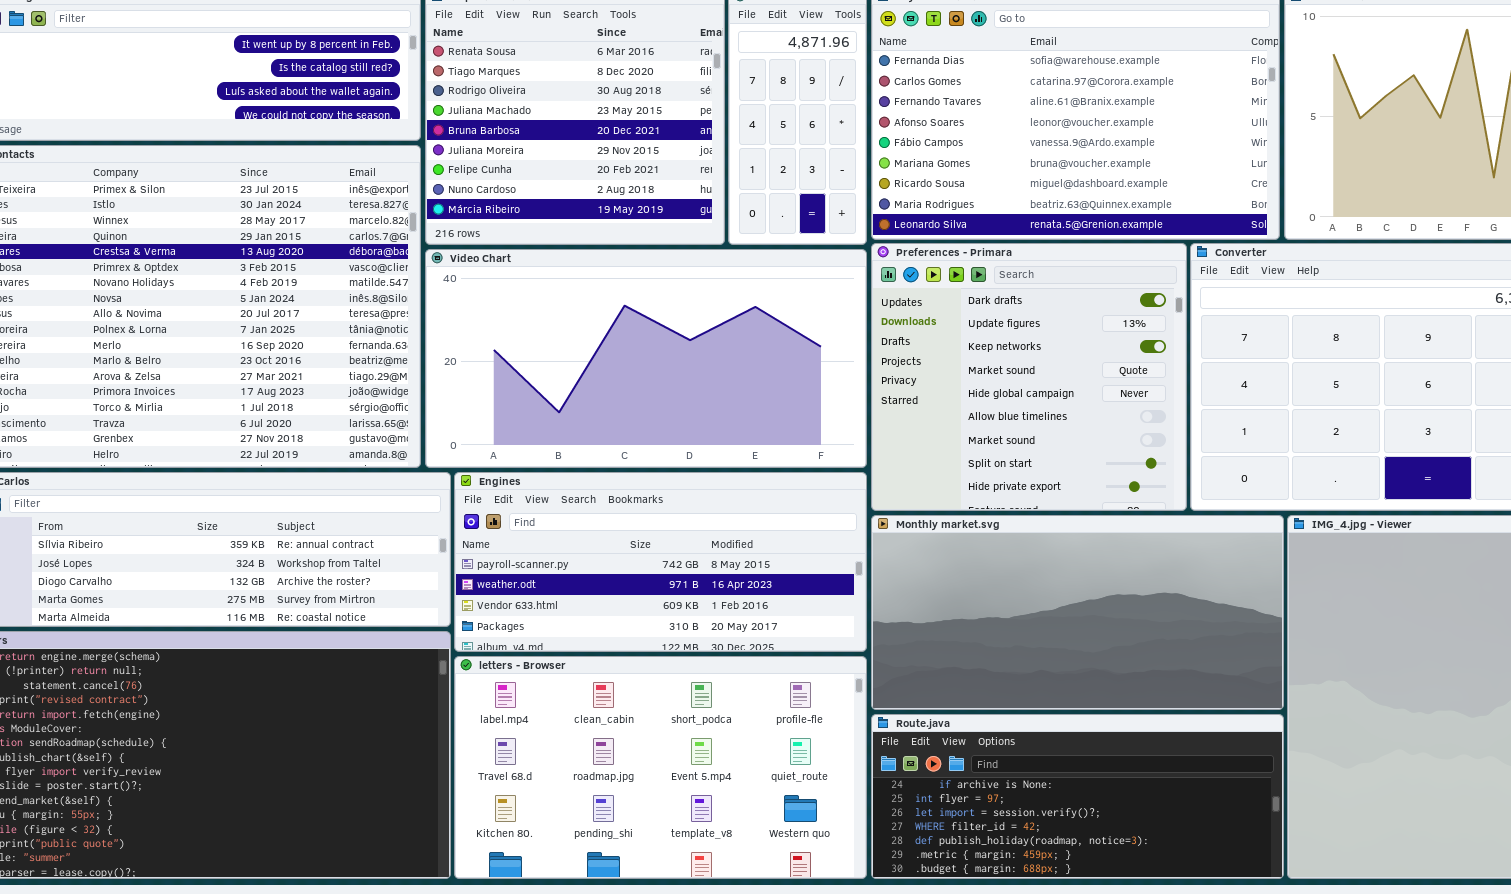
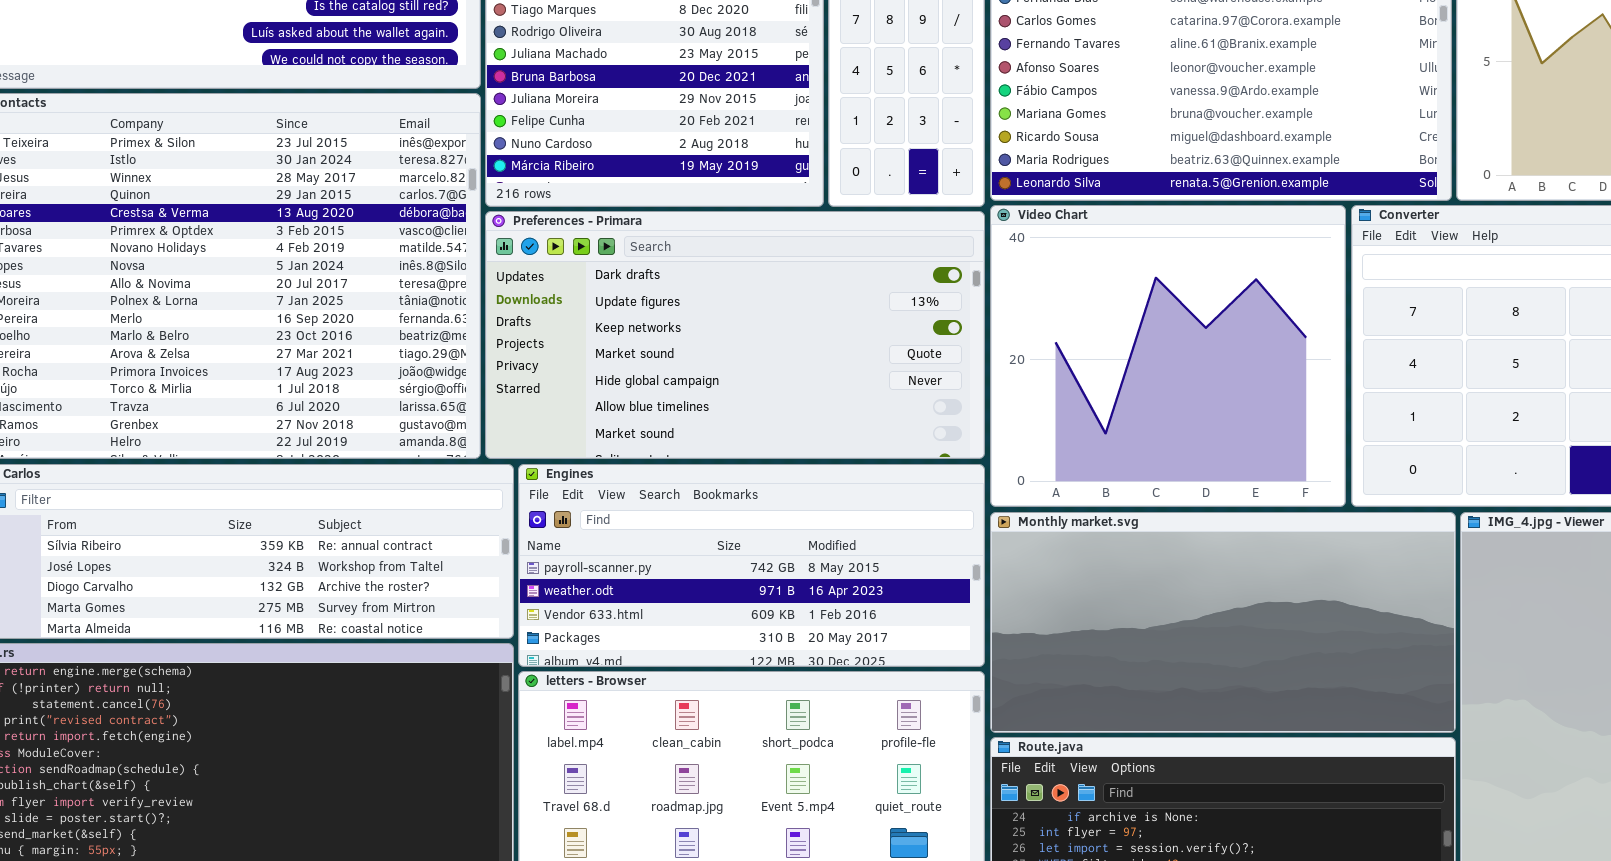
Preferences - Primara: [871,243,1187,511] -> [485,211,985,459], moved, resized
Video Chart: [425,249,867,468] -> [990,205,1346,507], moved, resized

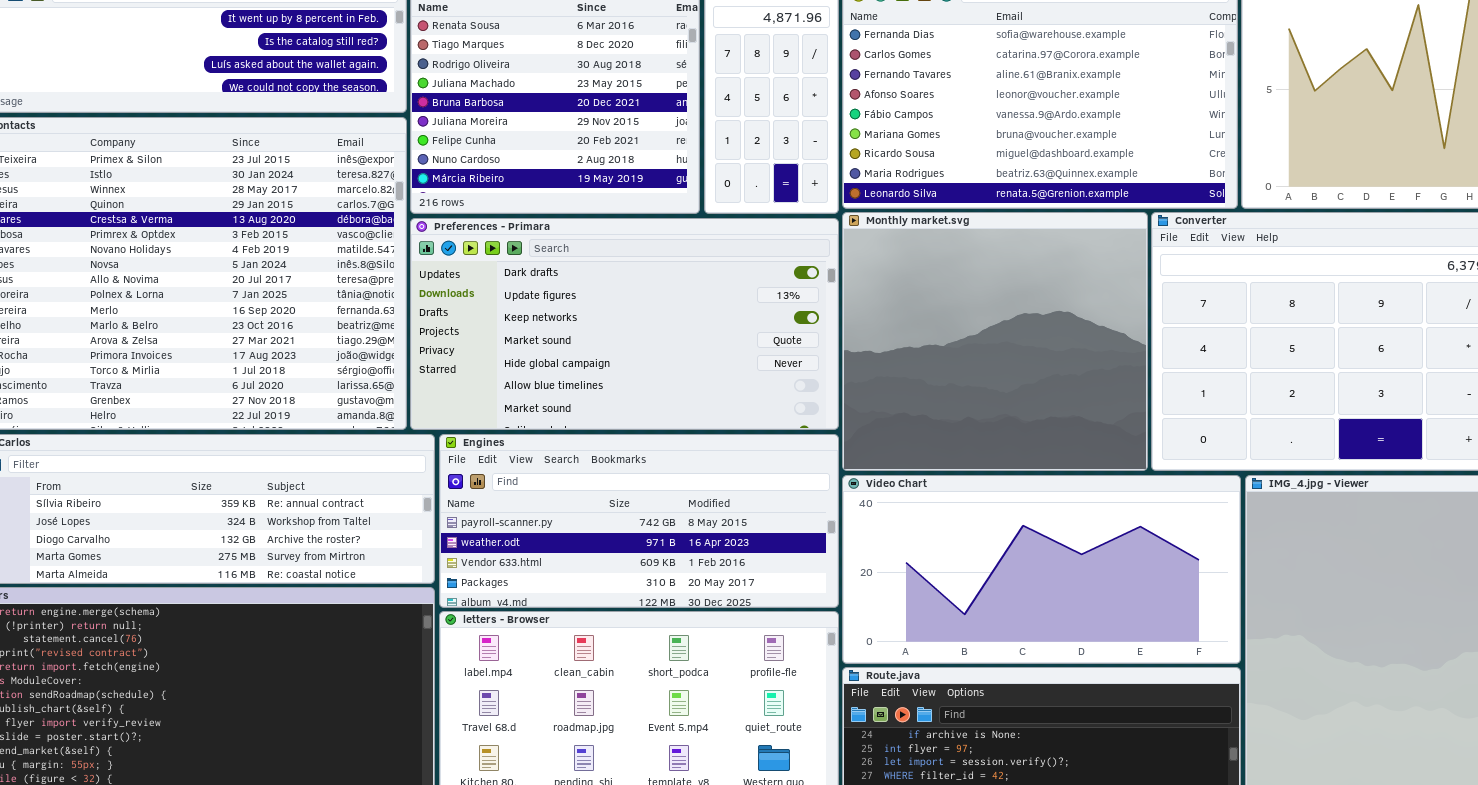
Video Chart: [990,205,1346,507] -> [842,475,1241,664], moved, resized
Monthly market.svg: [990,512,1456,733] -> [842,212,1148,471], moved, resized

